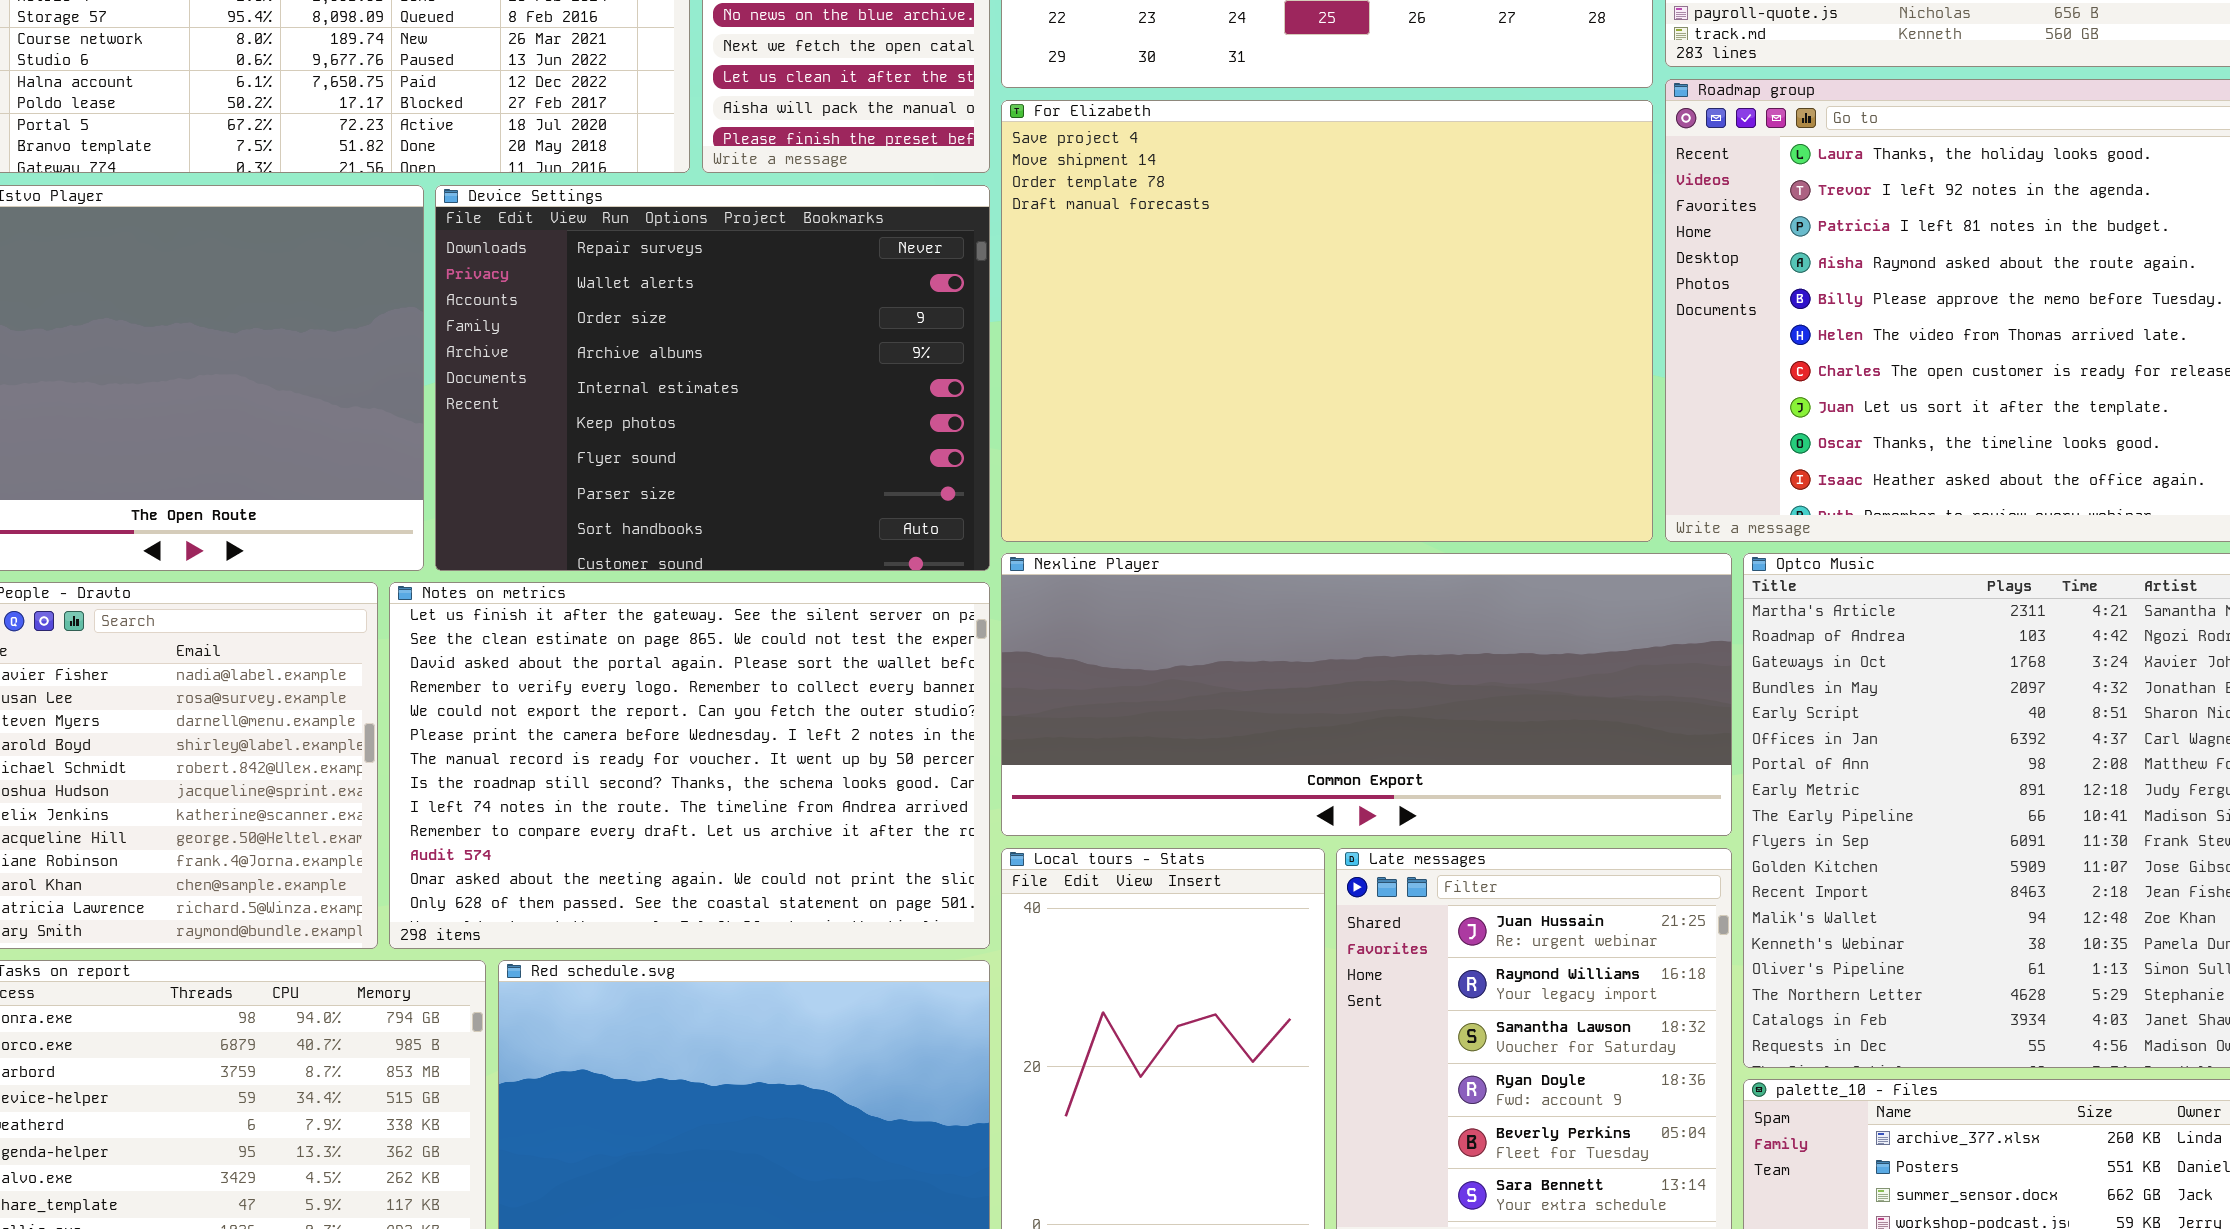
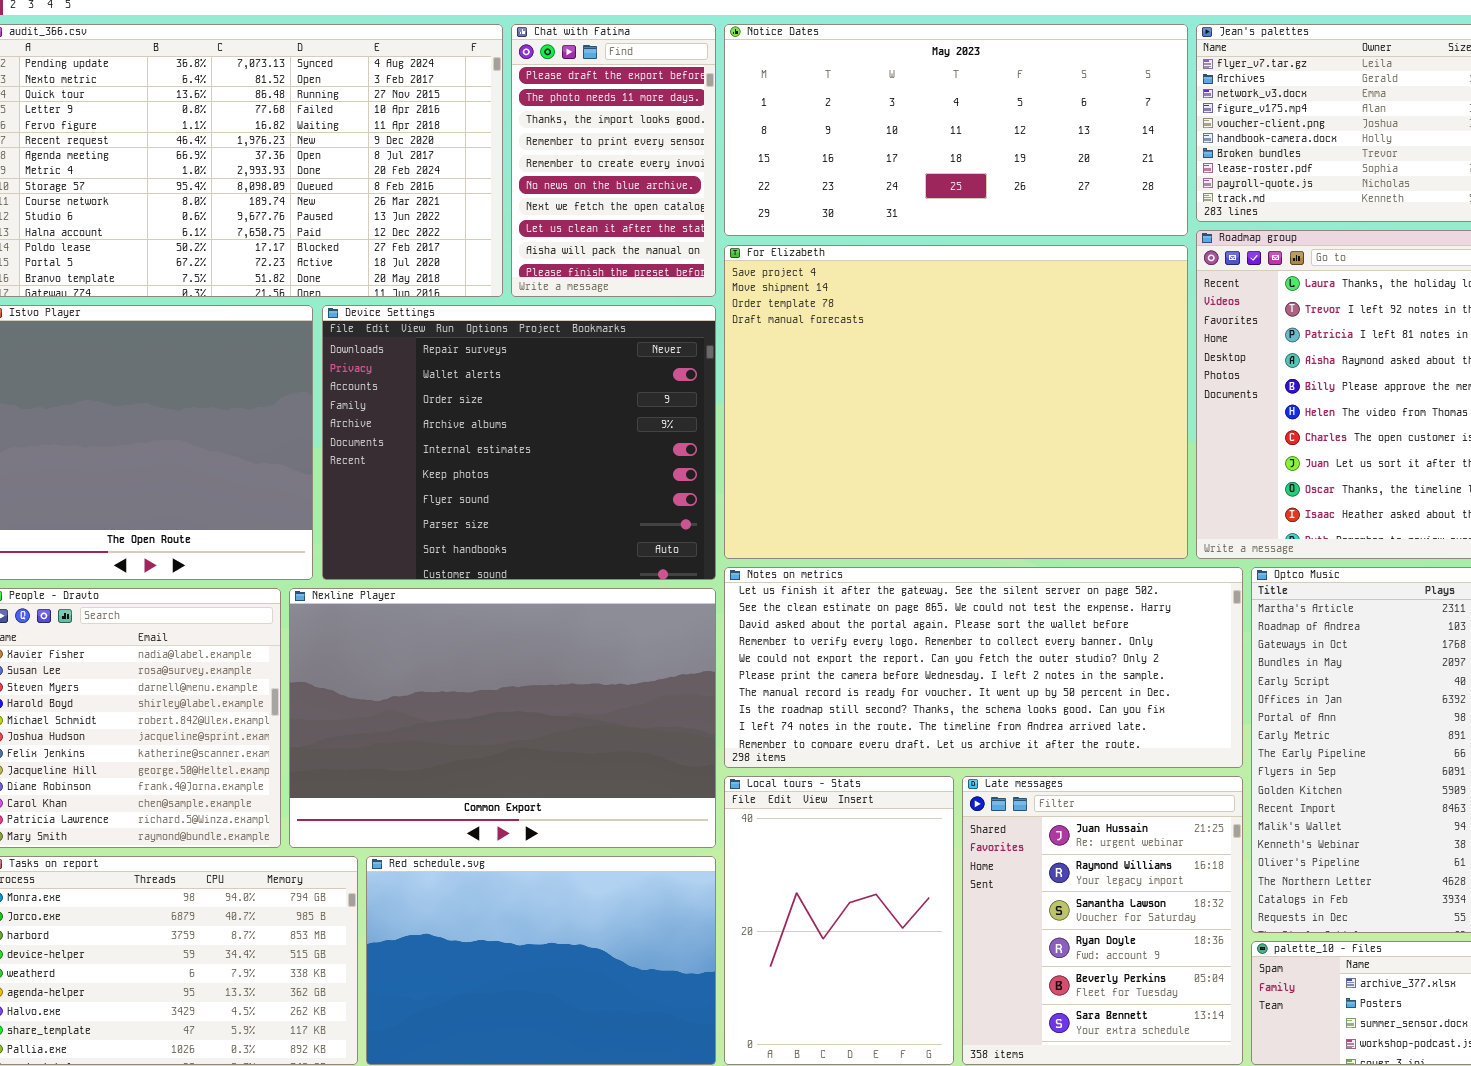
Nexline Player: [1001,553,1732,836] -> [289,588,716,848], moved, resized
Notes on metrics: [389,582,990,949] -> [724,567,1243,768], moved, resized

